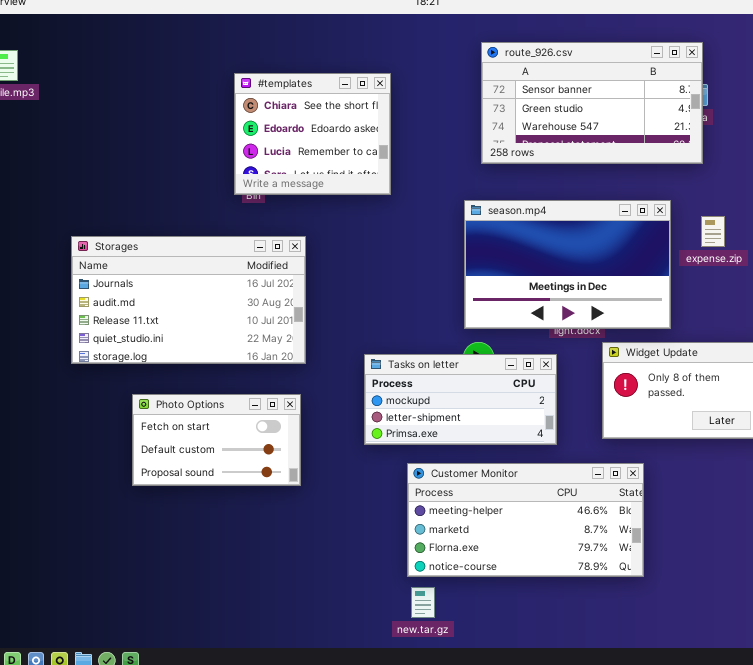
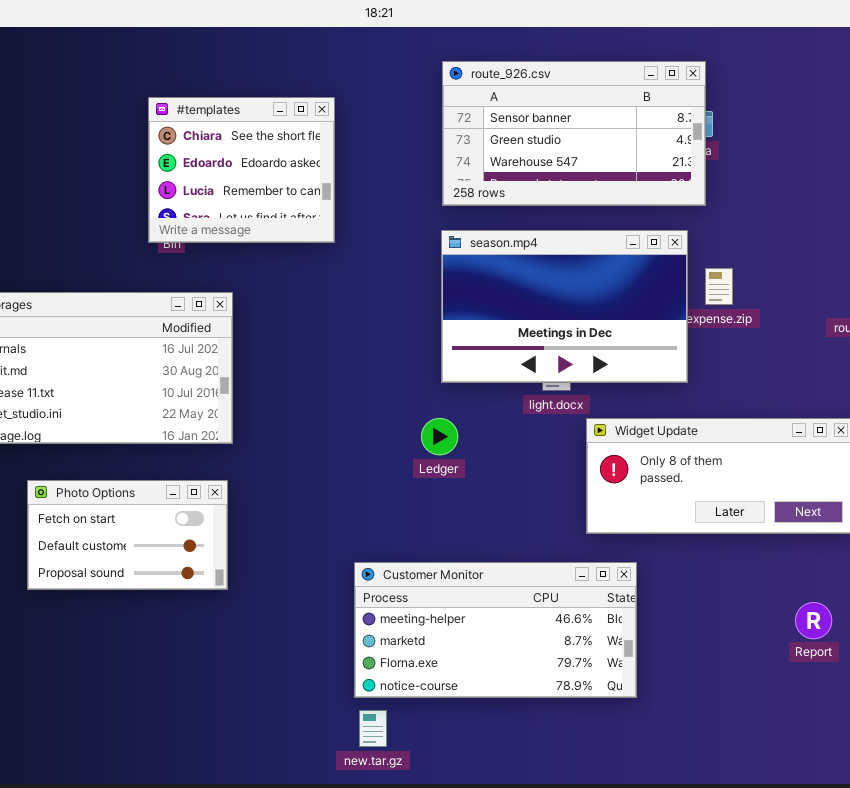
season.mp4: [464,200,671,329] -> [441,230,688,383], moved
Tasks on letter: [364,354,557,445] -> none, closed

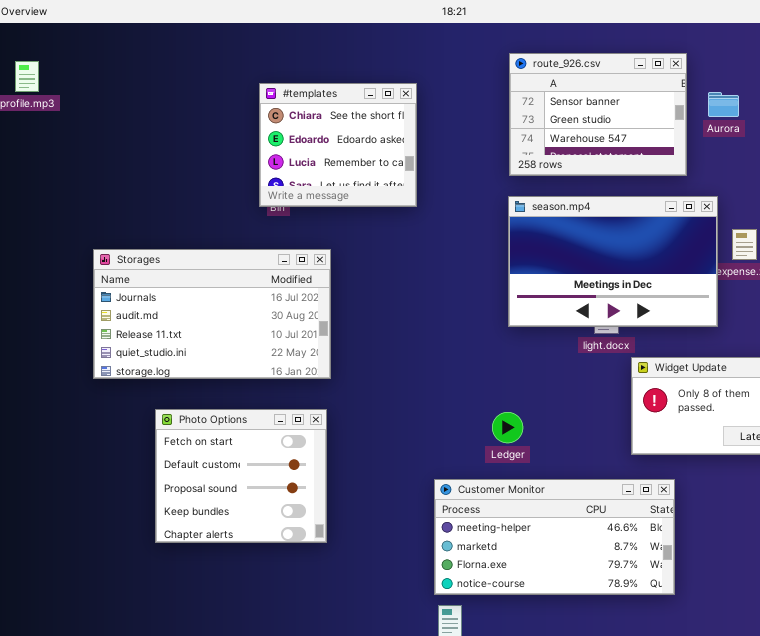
route_926.csv: [442,61,706,206] -> [509,53,687,176], resized
Ledger: [421,418,458,455] -> [492,412,523,443], moved
Photo Options: [27,480,228,590] -> [155,409,327,543], resized

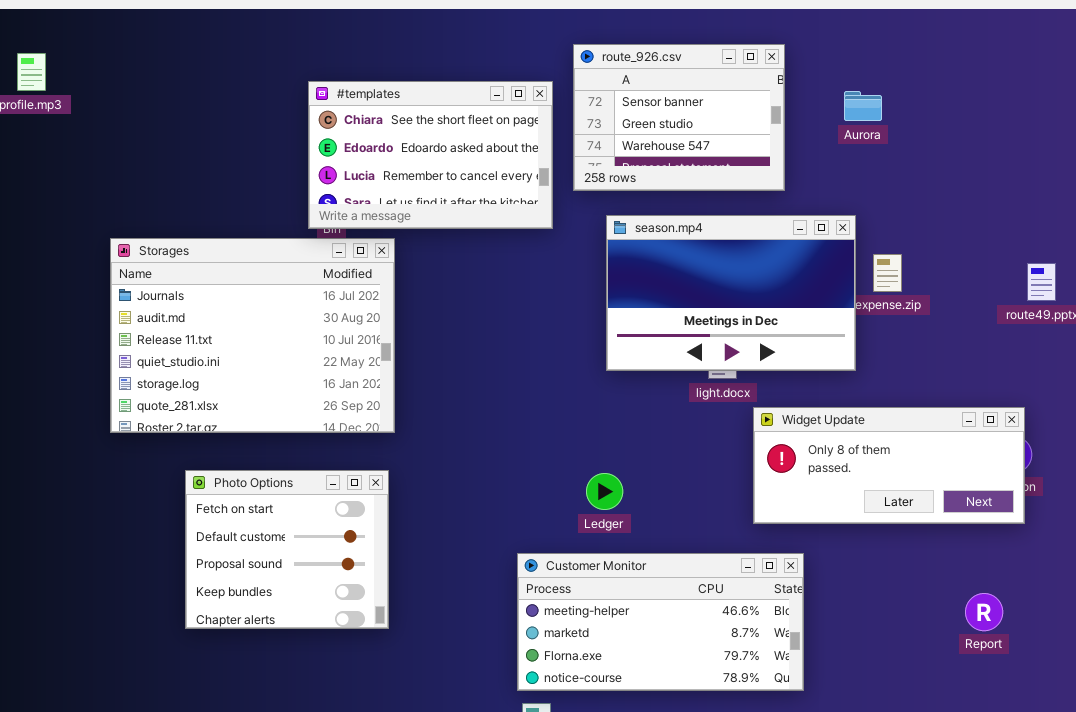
route_926.csv: [509,53,687,176] -> [573,44,785,191], moved
#templates: [259,83,417,207] -> [308,81,553,229], resized
Storages: [93,249,331,379] -> [110,238,395,433], resized

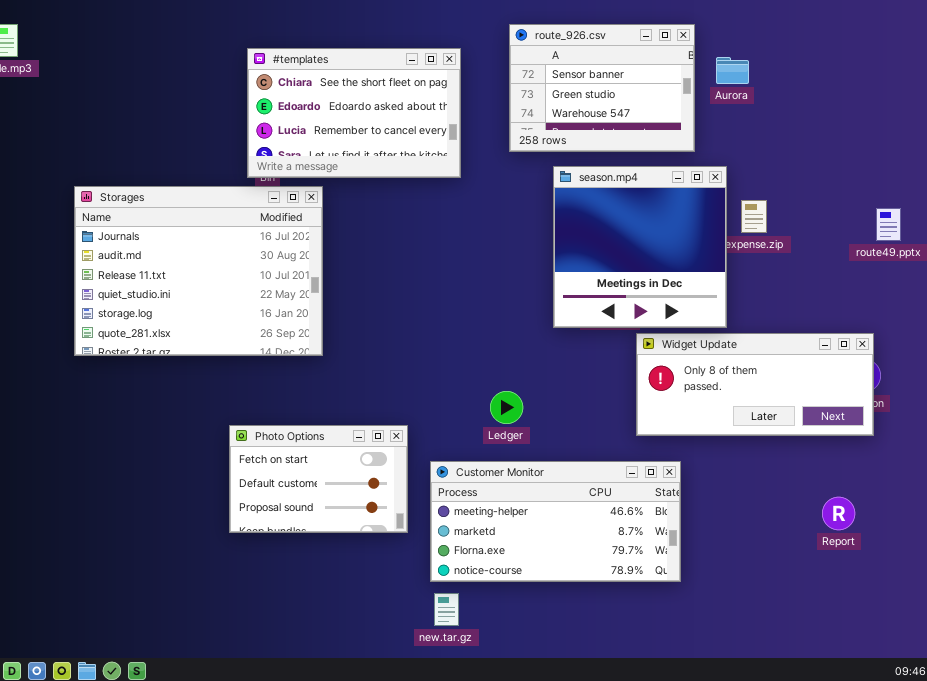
route_926.csv: [573,44,785,191] -> [509,24,695,152], moved
season.mp4: [606,215,856,371] -> [553,166,727,328], resized
Photo Options: [185,470,389,629] -> [229,425,408,533], moved, resized

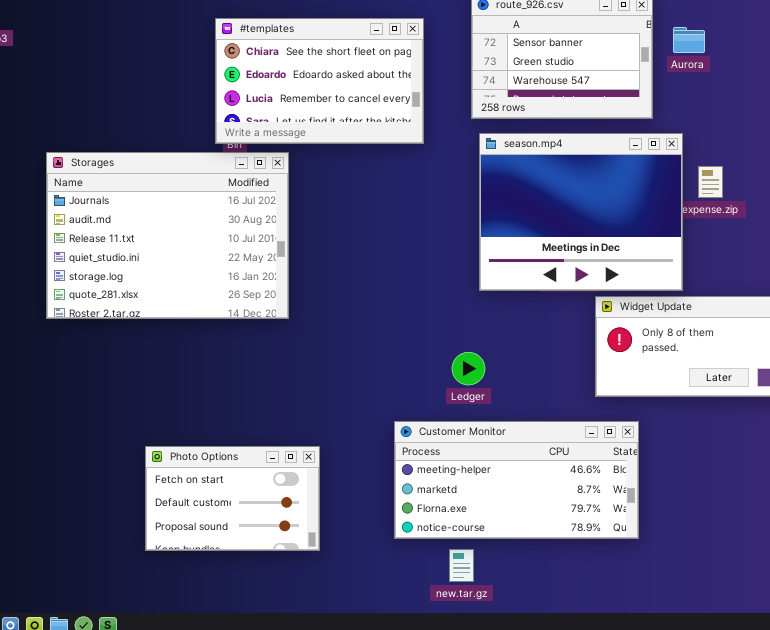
season.mp4: [553,166,727,328] -> [479,133,683,291], resized
Photo Options: [229,425,408,533] -> [145,446,320,551], moved
new.tar.gz: [434,593,459,626] -> [449,549,474,582], moved

